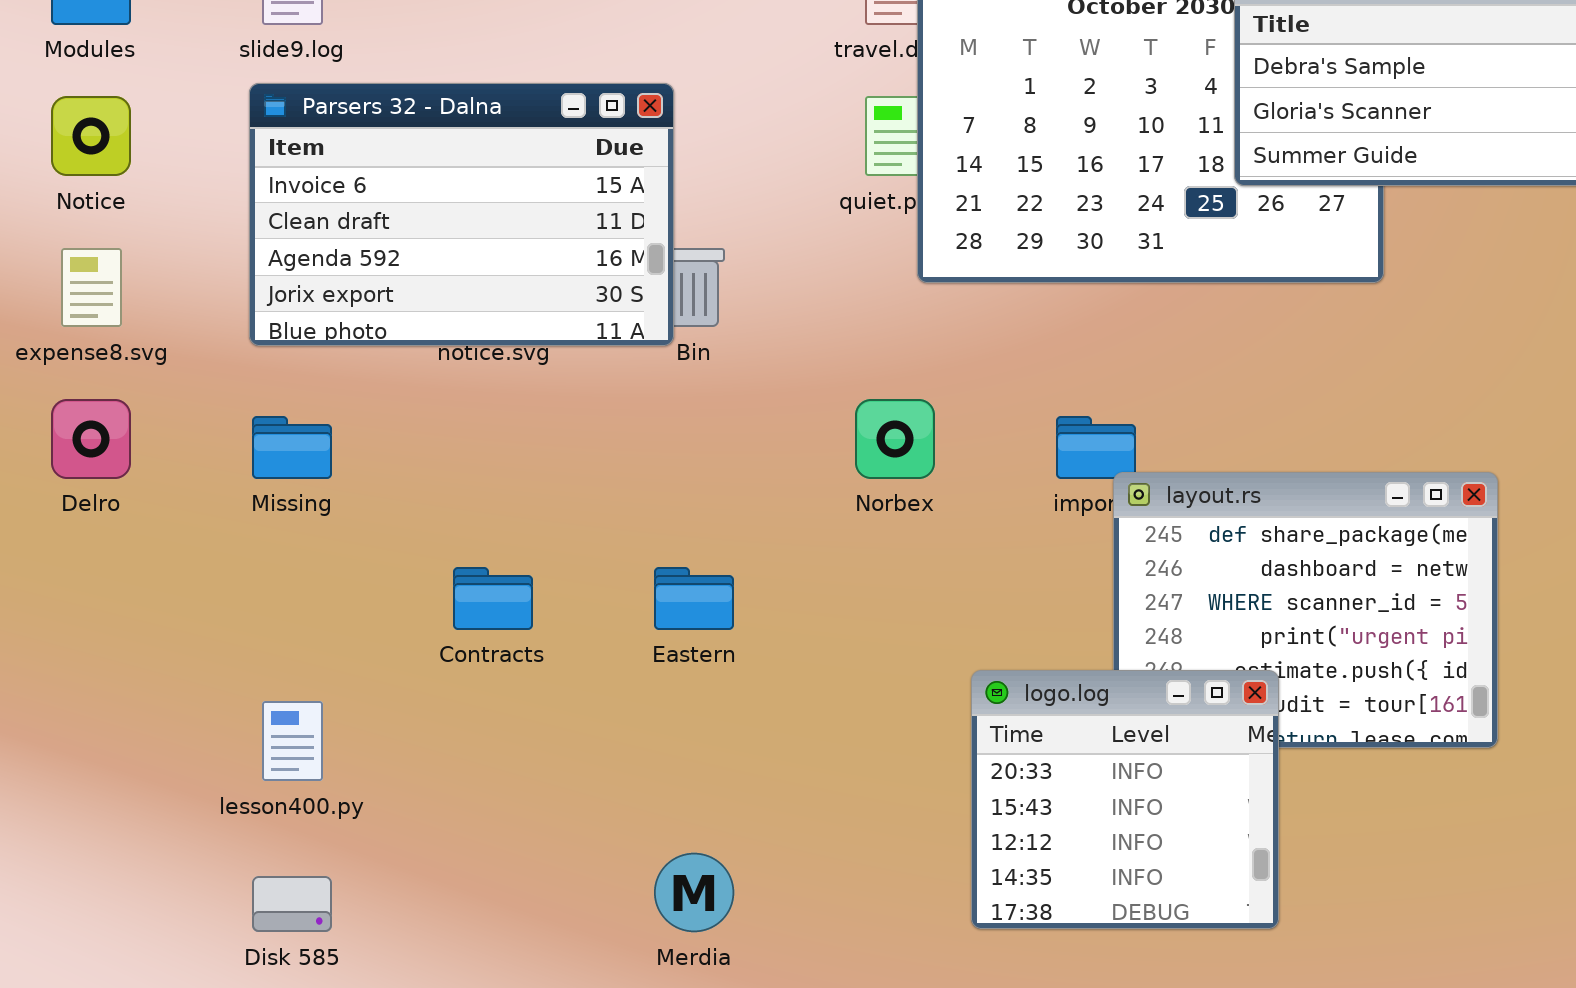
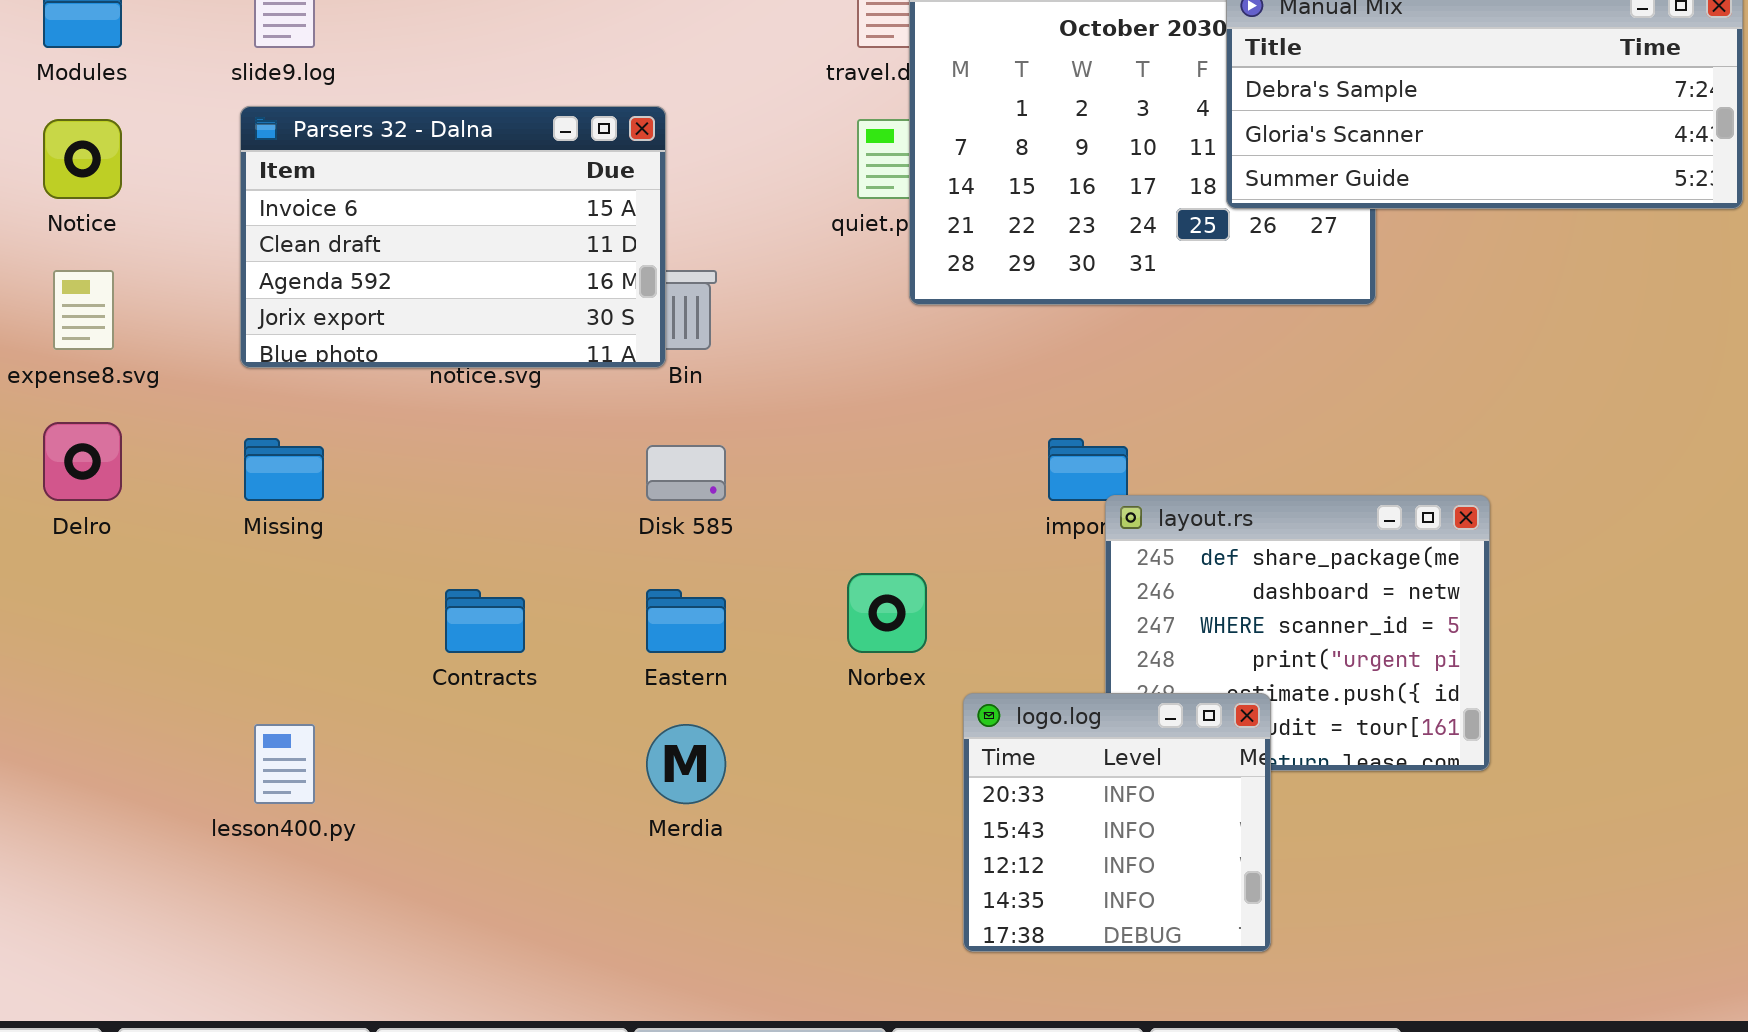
Norbex: [855,399,935,479] -> [847,573,927,653], moved
Merdia: [654,853,734,932] -> [646,724,726,804], moved
Disk 585: [252,876,332,932] -> [646,445,726,501], moved

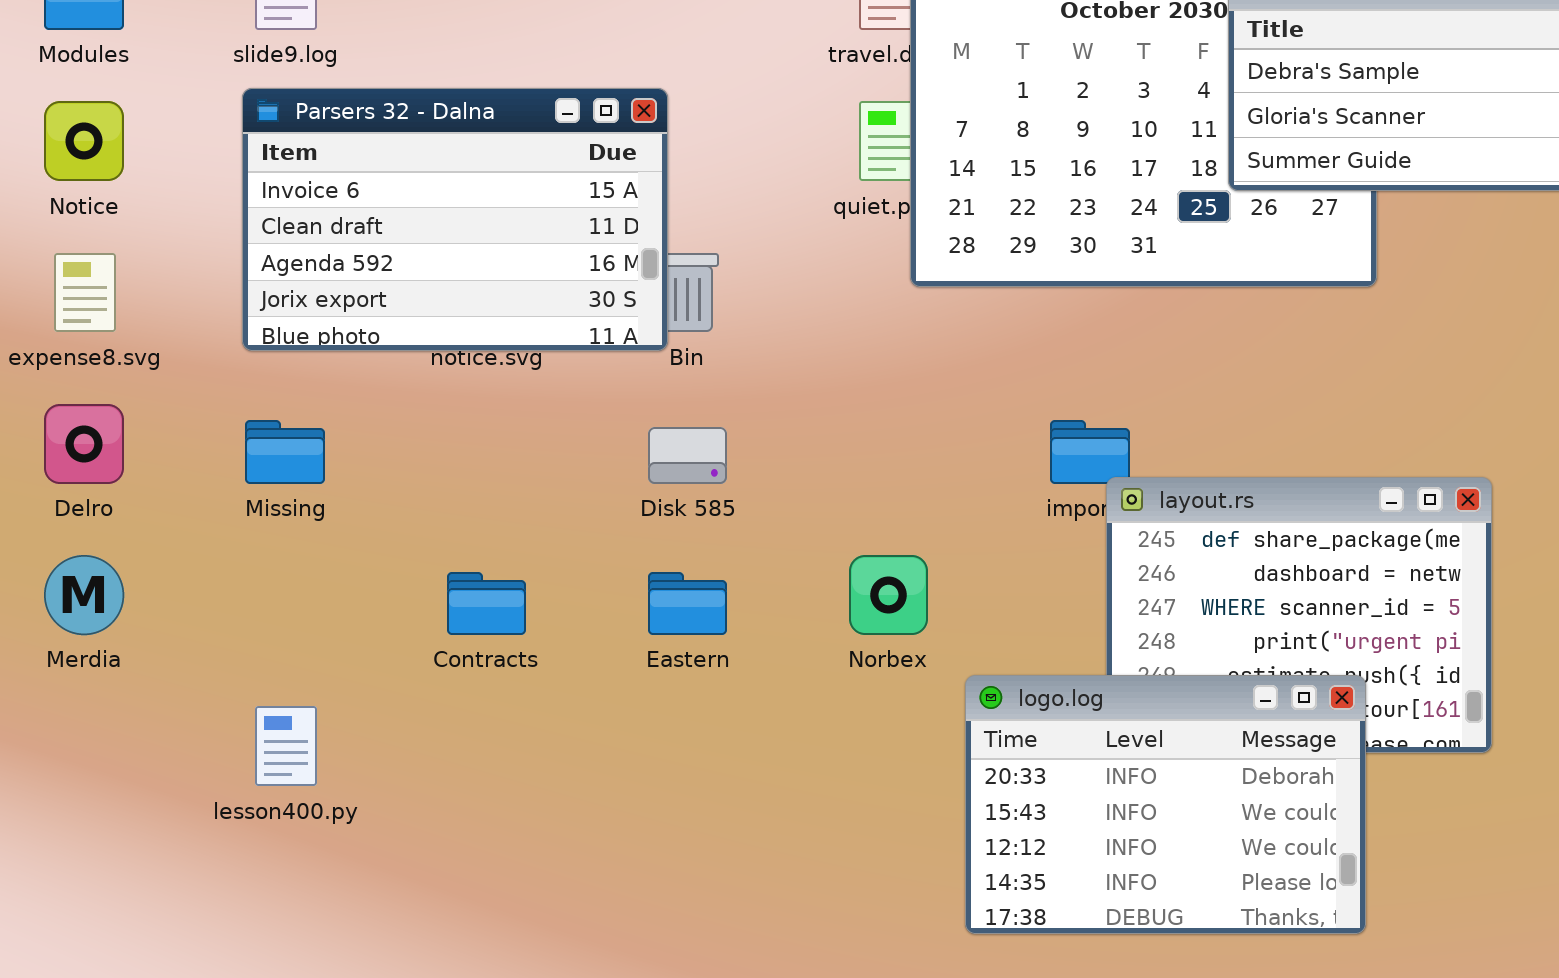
logo.log: [963,693,1271,952] -> [965,675,1366,934], resized
Merdia: [646,724,726,804] -> [44,555,124,635], moved

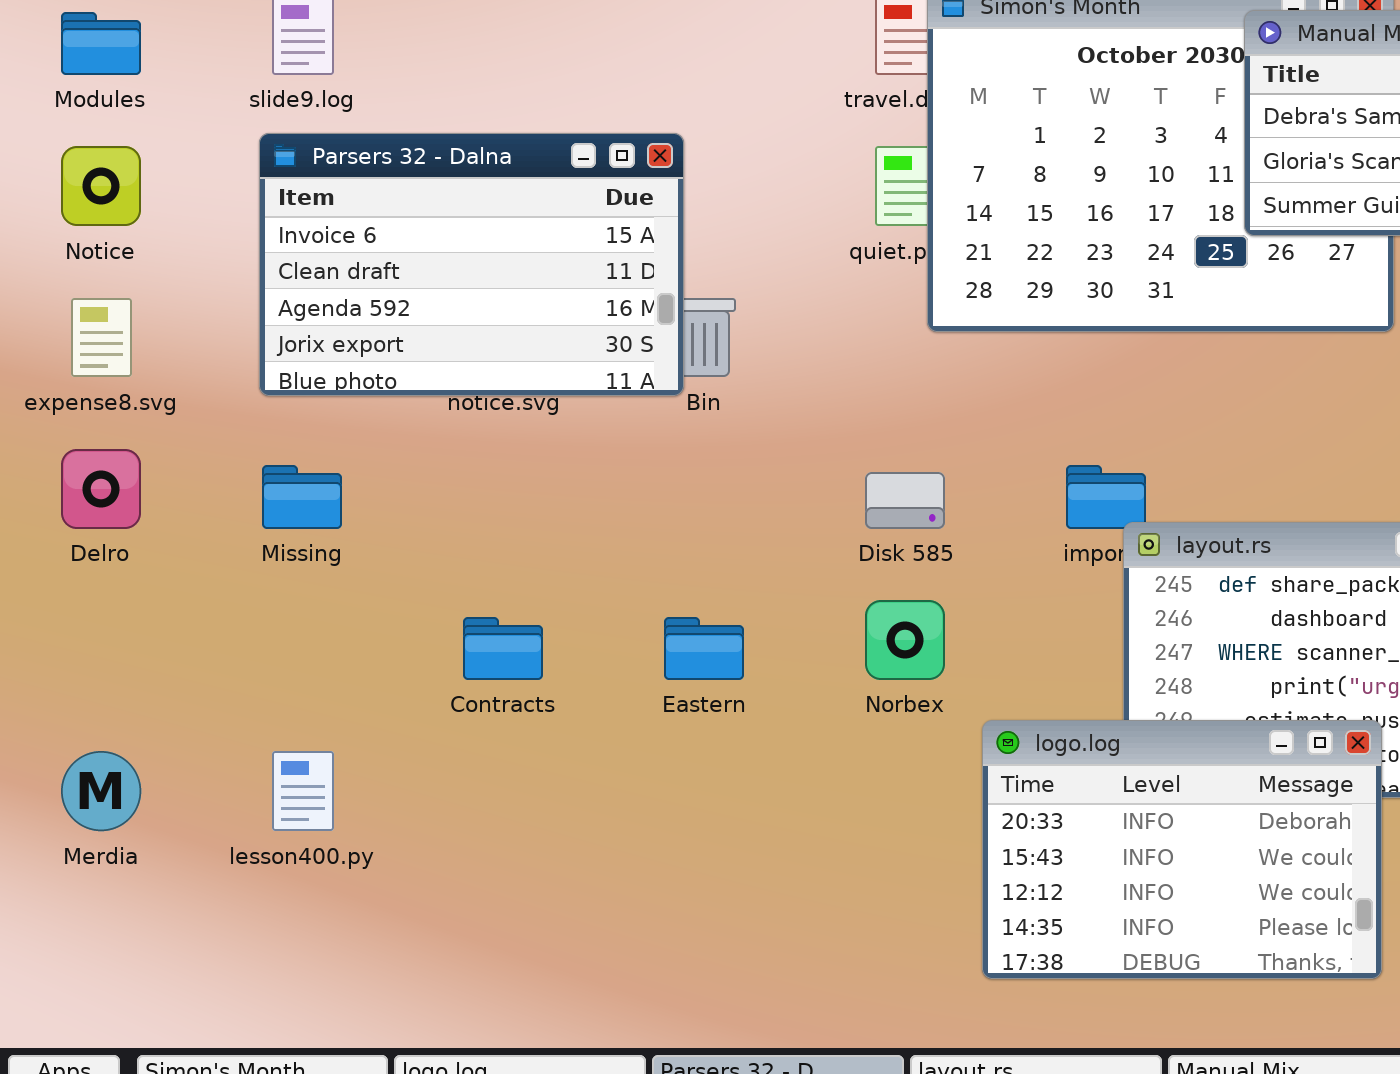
Disk 585: [648,427,727,484] -> [865,472,945,529], moved
Merdia: [44,555,124,635] -> [61,751,141,831], moved

